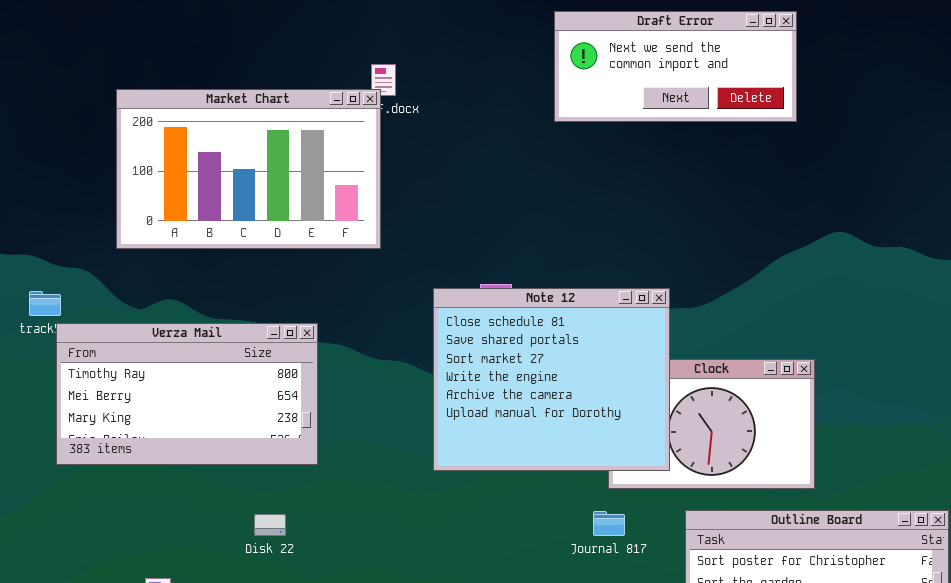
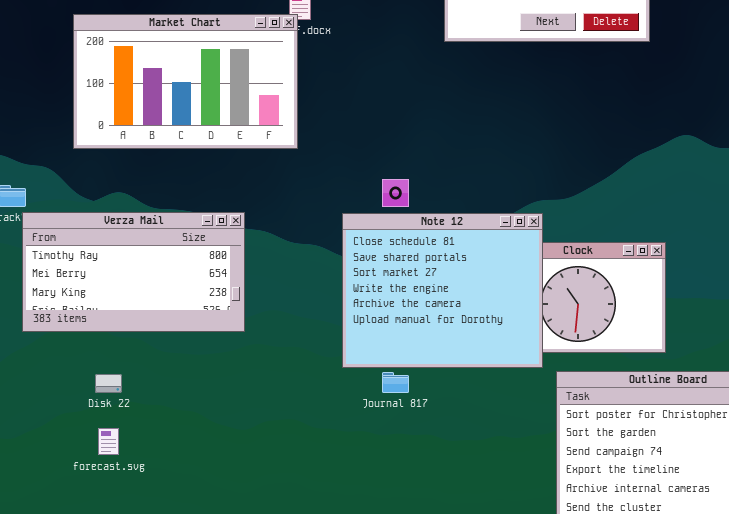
Note 12: [433,288,670,471] -> [342,213,543,368], moved
Journal 817: [593,511,625,536] -> [382,372,409,393], moved
Disk 22: [254,514,286,536] -> [95,374,122,393], moved

